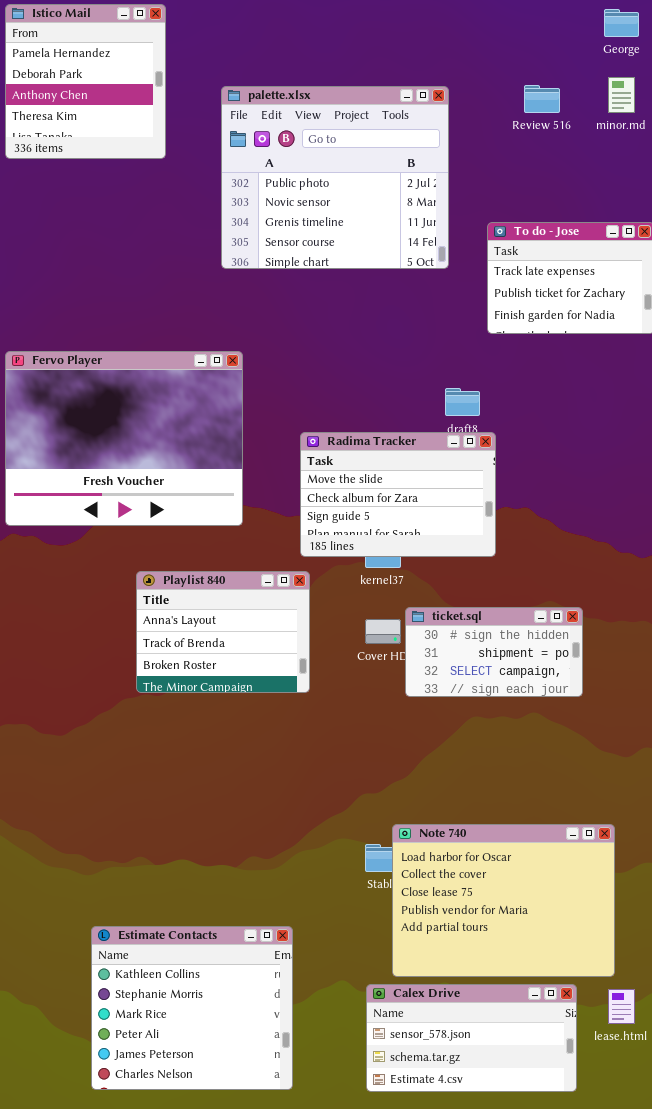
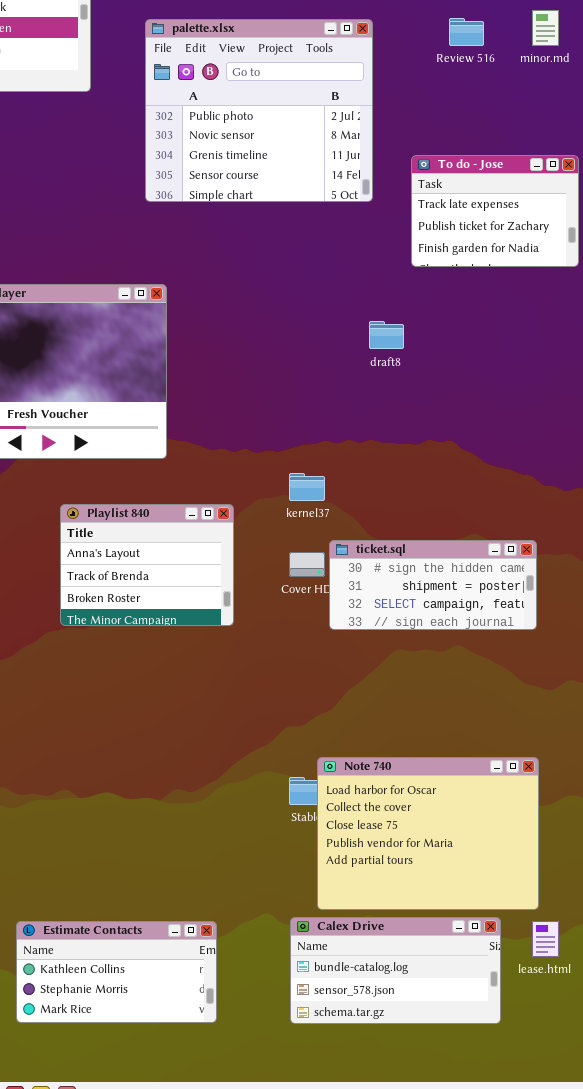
Radima Tracker: [300,432,496,557] -> none, closed
ticket.sql: [405,607,583,697] -> [329,540,537,630], resized
Estimate Contacts: [91,926,293,1090] -> [16,921,217,1023], resized
Calex Drive: [366,984,577,1092] -> [290,917,501,1024], scrolled up 1 row

